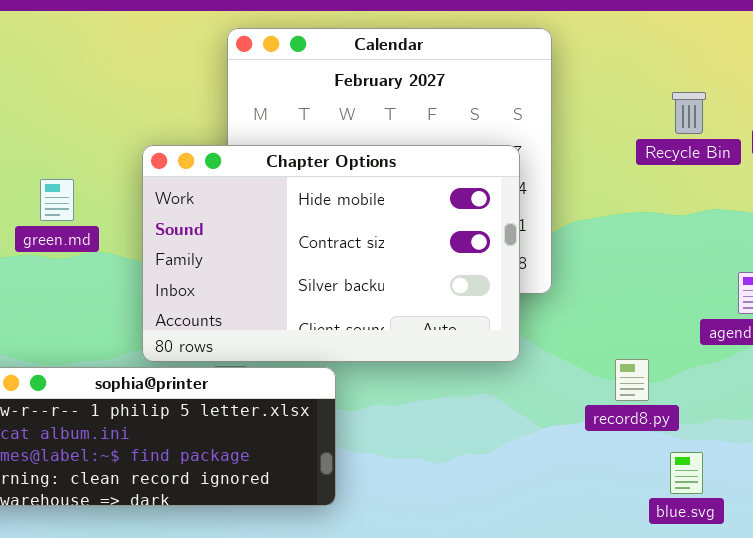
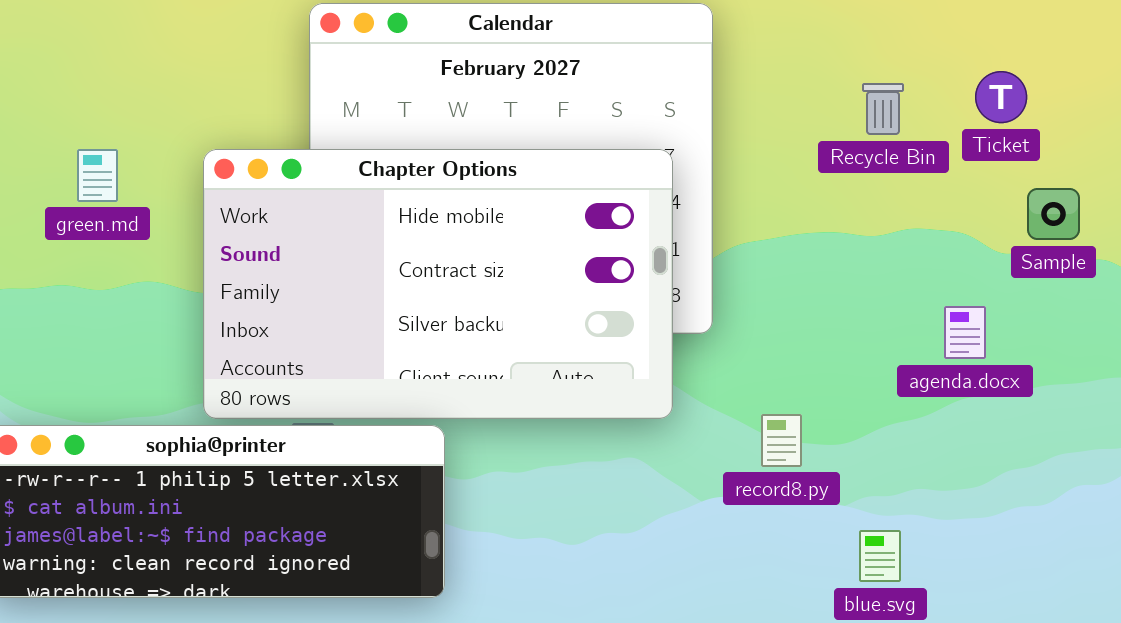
green.md: [40,179,74,221] -> [77,149,118,202], moved
record8.py: [615,359,649,401] -> [761,414,802,467], moved

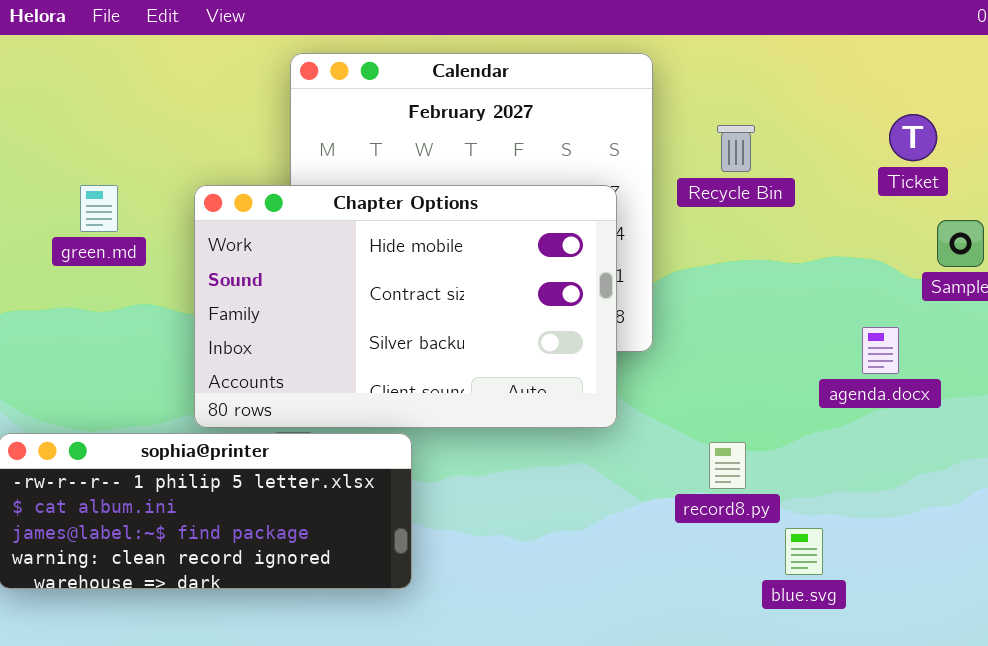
Recycle Bin: [862,83,904,135] -> [717,125,755,172], moved
record8.py: [761,414,802,467] -> [709,442,746,489], moved

